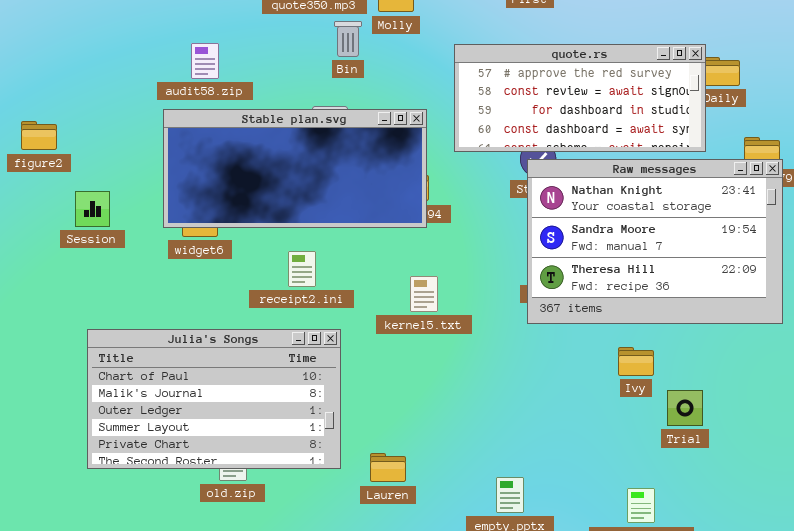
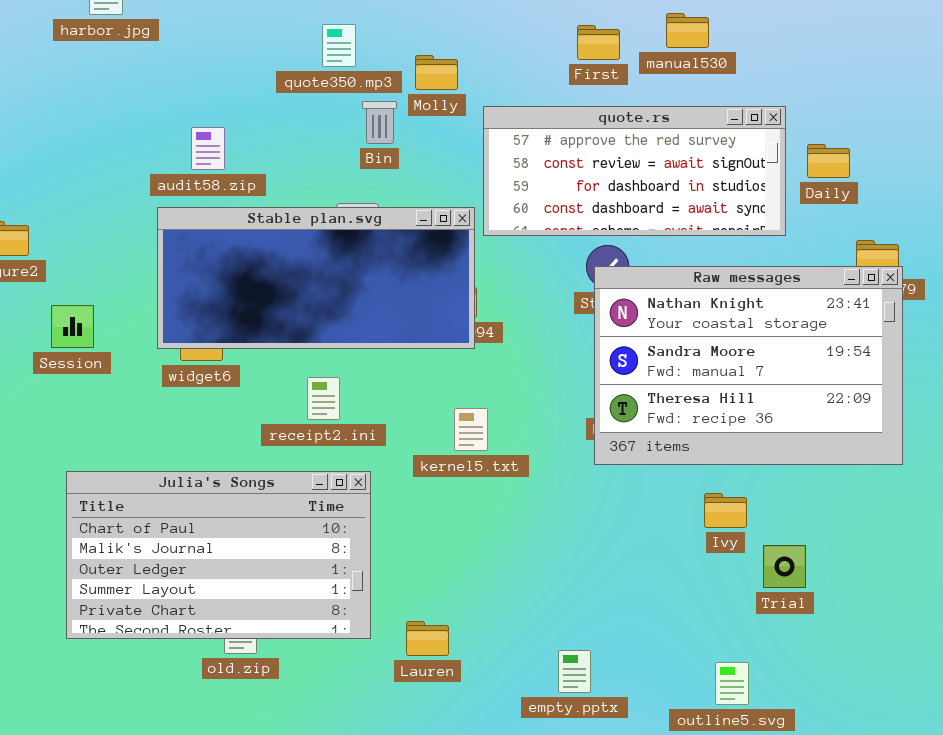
quote.rs: [454,44,706,152] -> [483,106,786,236], moved

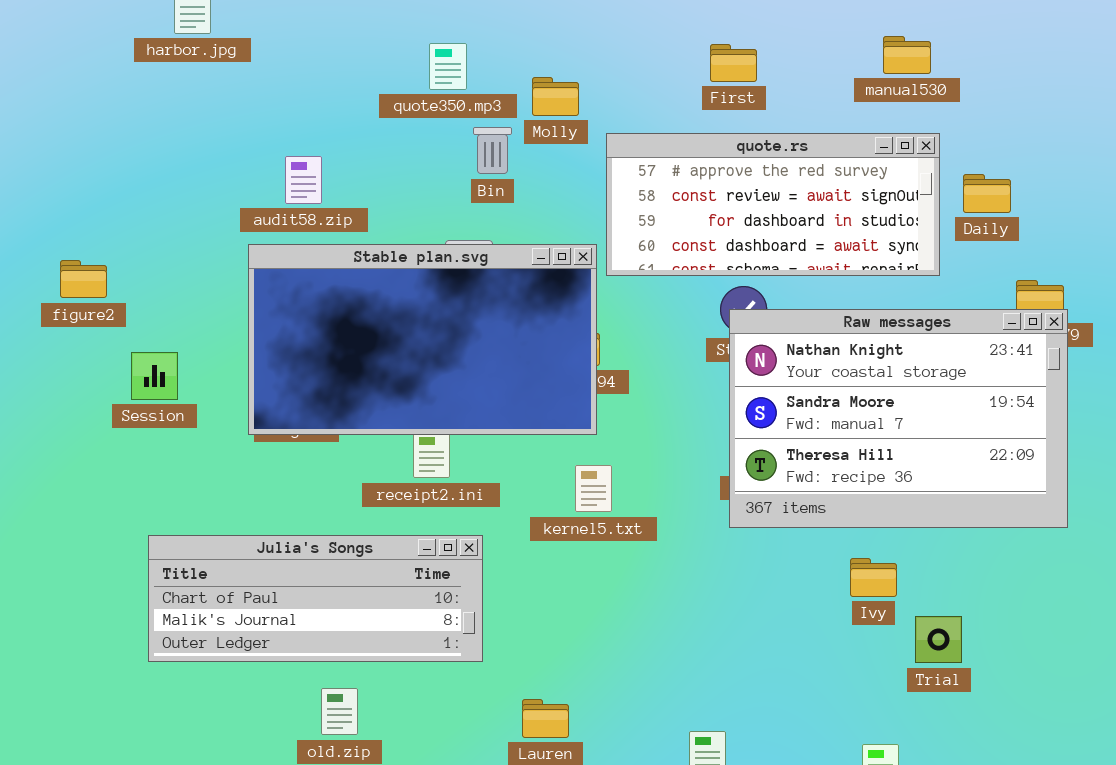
manual530: [666,13,709,48] -> [883,36,931,74], moved
Stable plan.svg: [157,207,475,349] -> [248,244,597,435], resized
Julia's Songs: [66,471,371,639] -> [148,535,483,662], resized

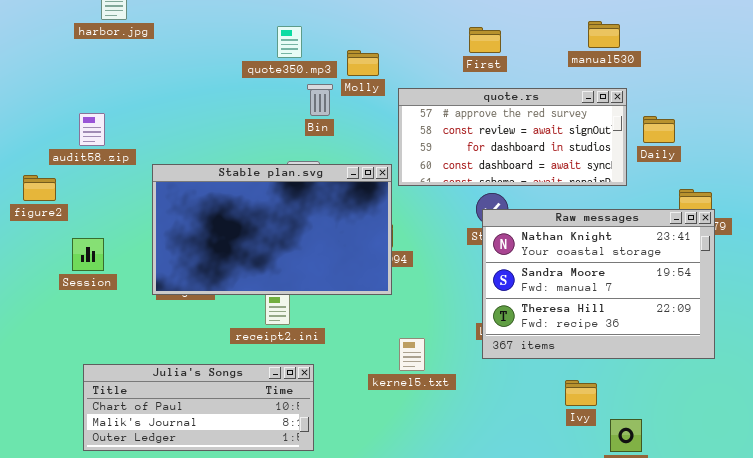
audit58.zip: [285,156,322,204] -> [79,113,105,146], moved
kernel5.txt: [575,465,612,512] -> [399,338,425,371], moved

